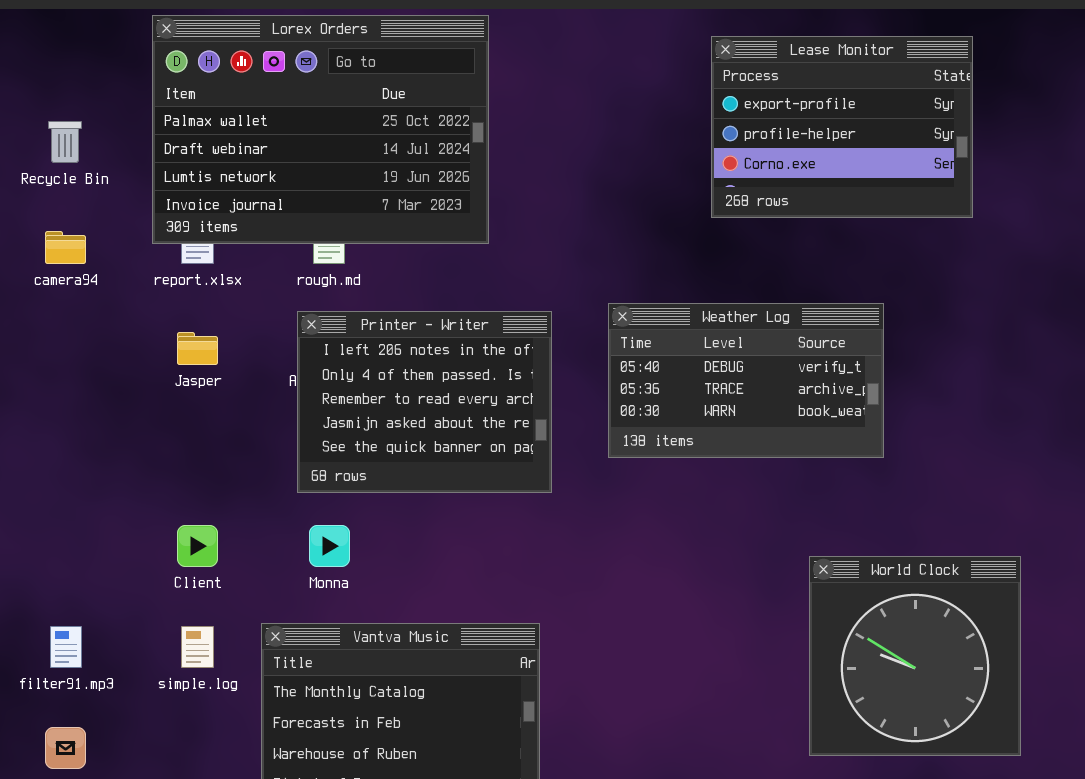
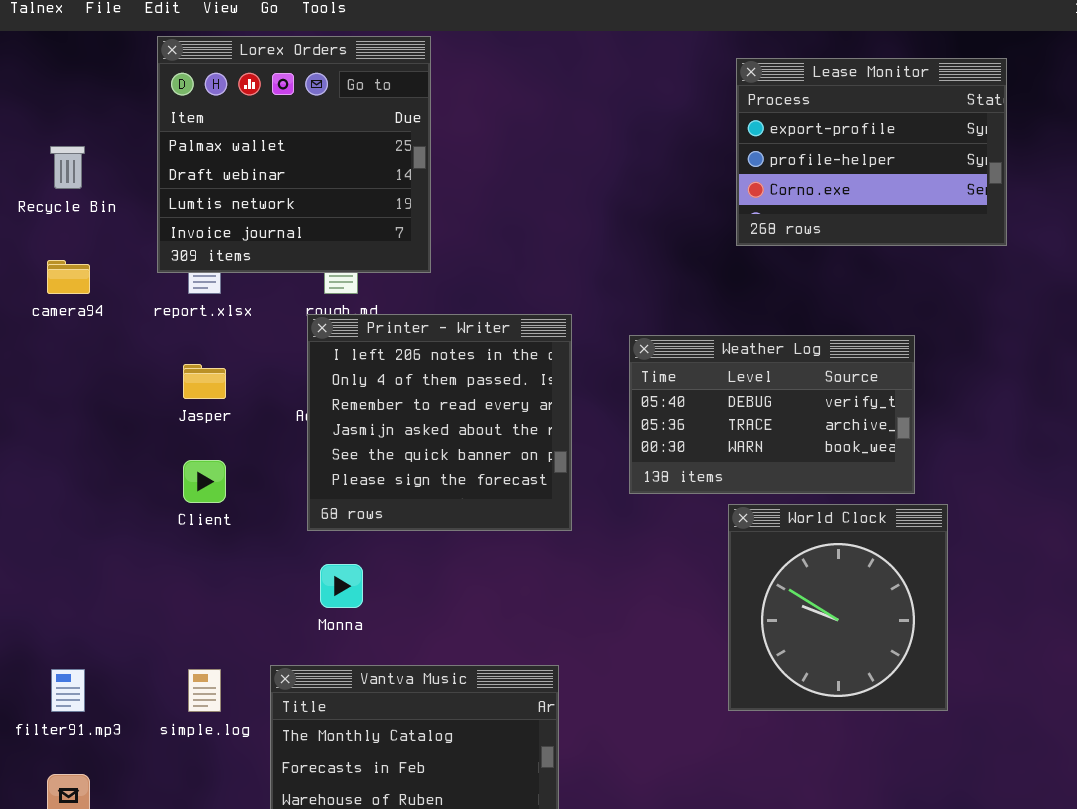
Lorex Orders: [152,15,489,244] -> [157,36,431,273], resized
Printer - Writer: [297,311,552,493] -> [307,314,572,531], resized
Client: [177,525,218,567] -> [183,460,226,503], moved
World Clock: [809,556,1021,756] -> [728,504,948,711], moved

